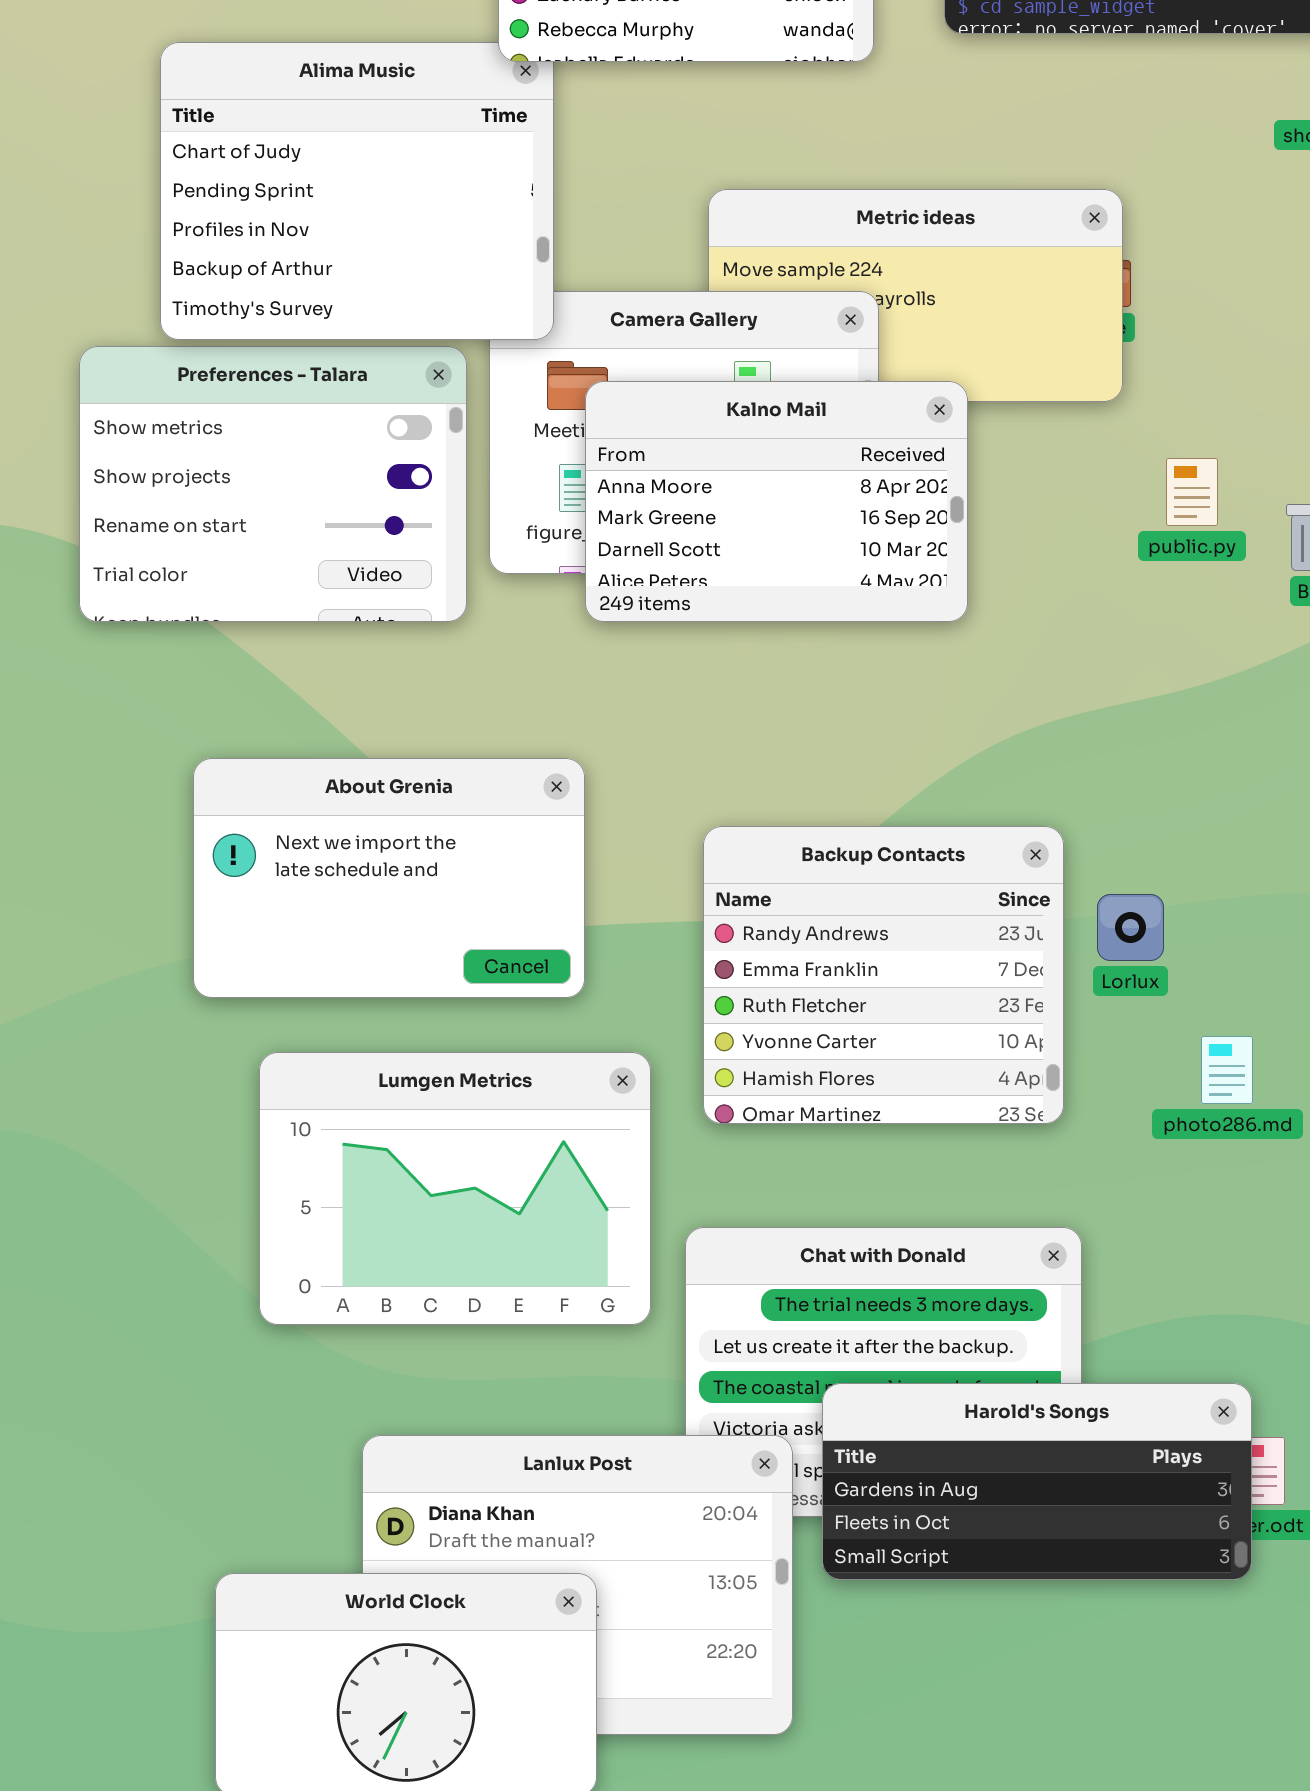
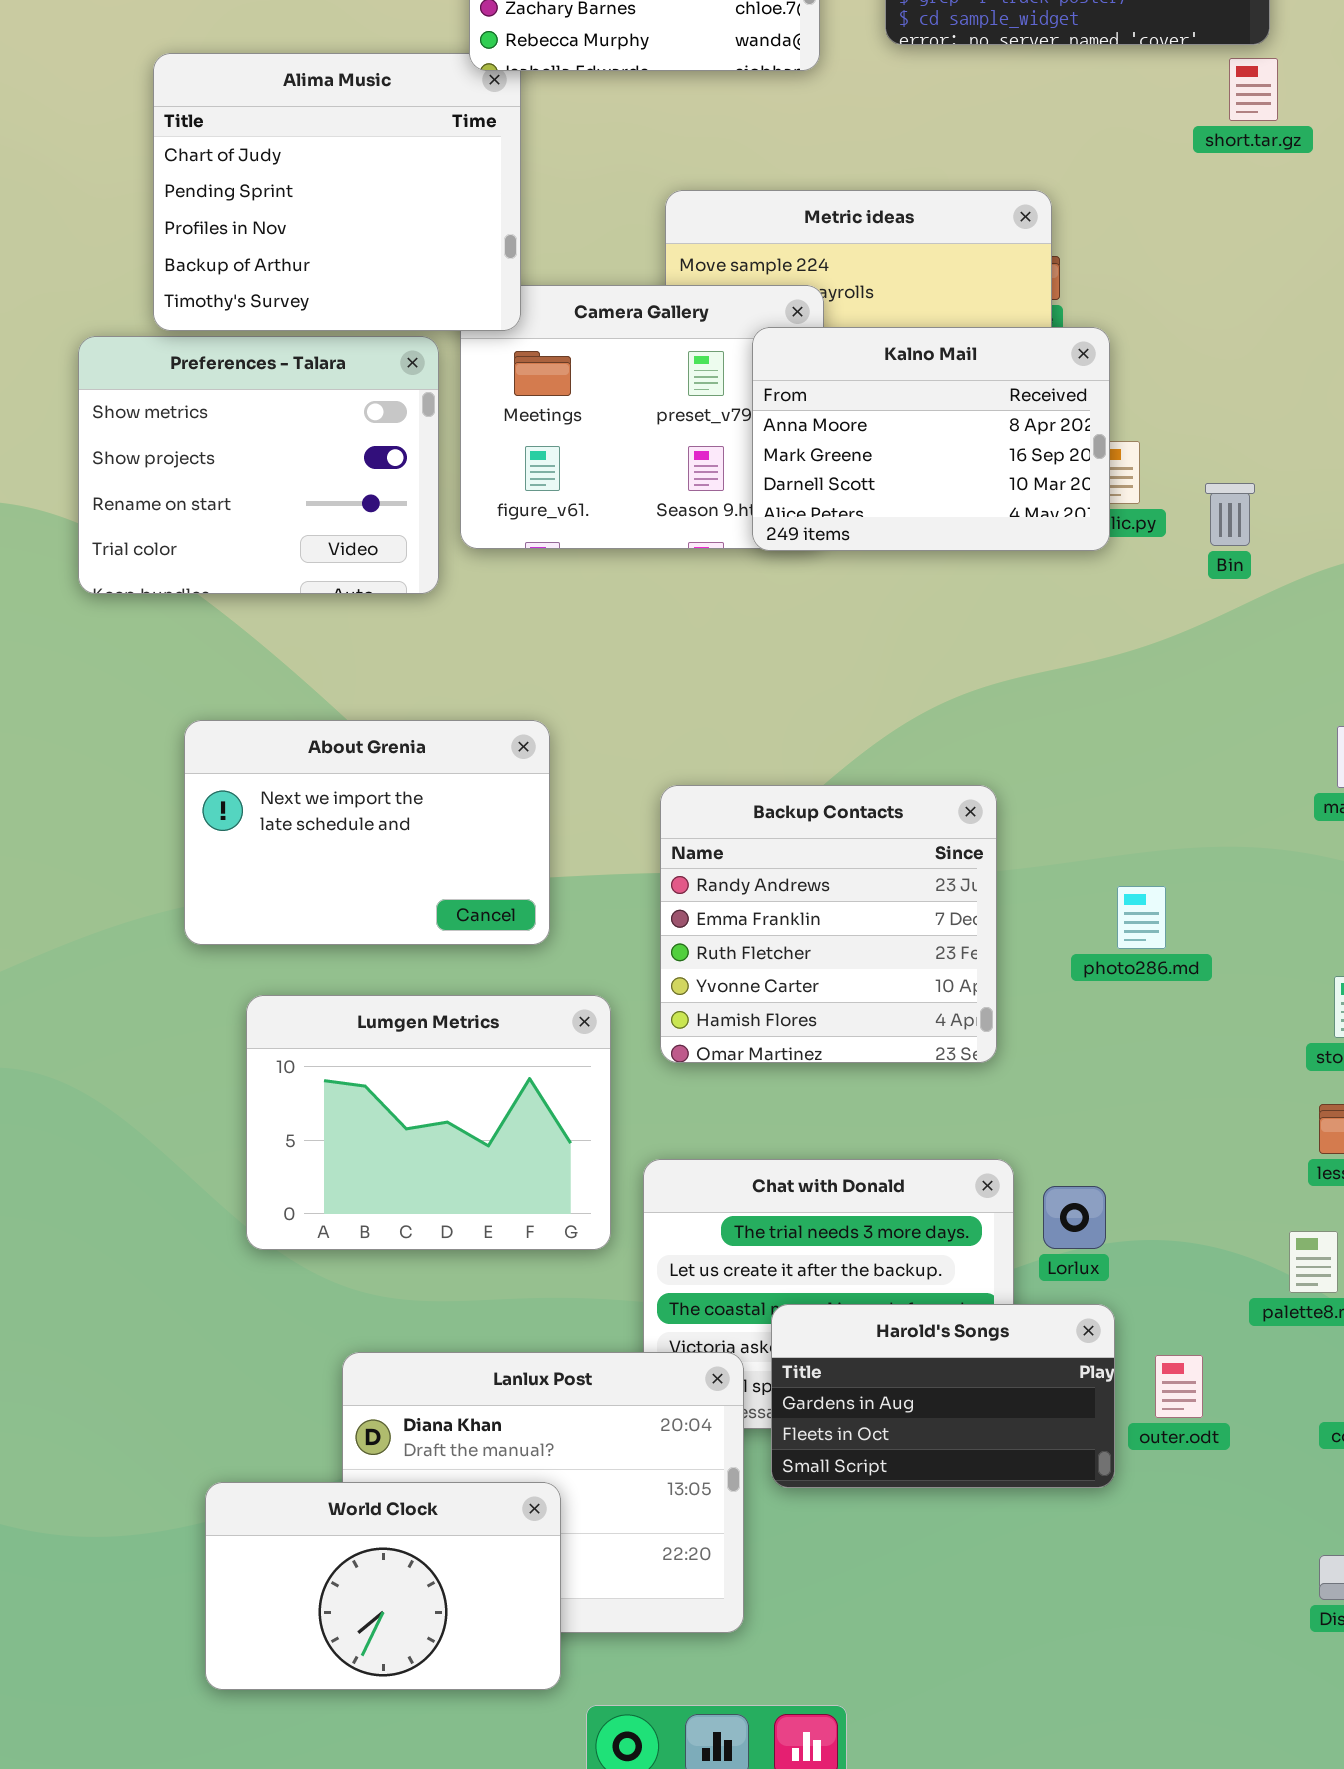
Kalno Mail: [585,381,968,622] -> [752,327,1110,551], moved
Lorlux: [1097,894,1164,961] -> [1043,1186,1106,1249], moved
photo286.md: [1201,1036,1253,1104] -> [1117,886,1166,949], moved
Harold's Songs: [822,1383,1252,1580] -> [771,1304,1115,1488], resized

